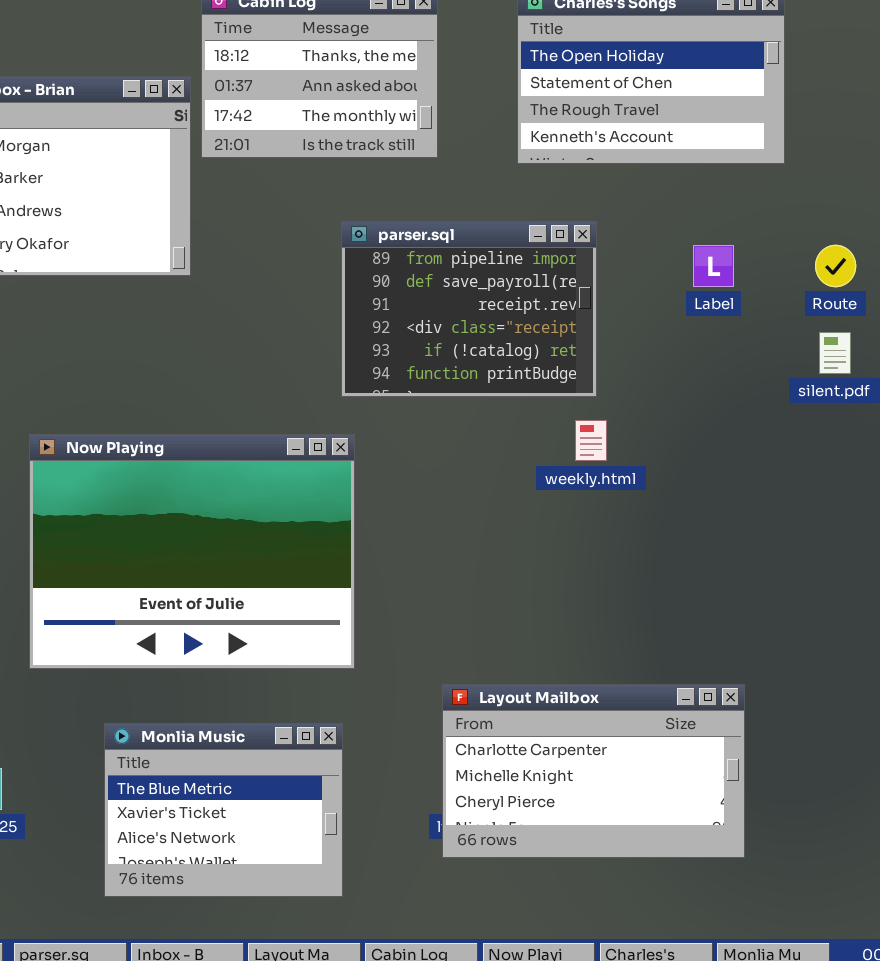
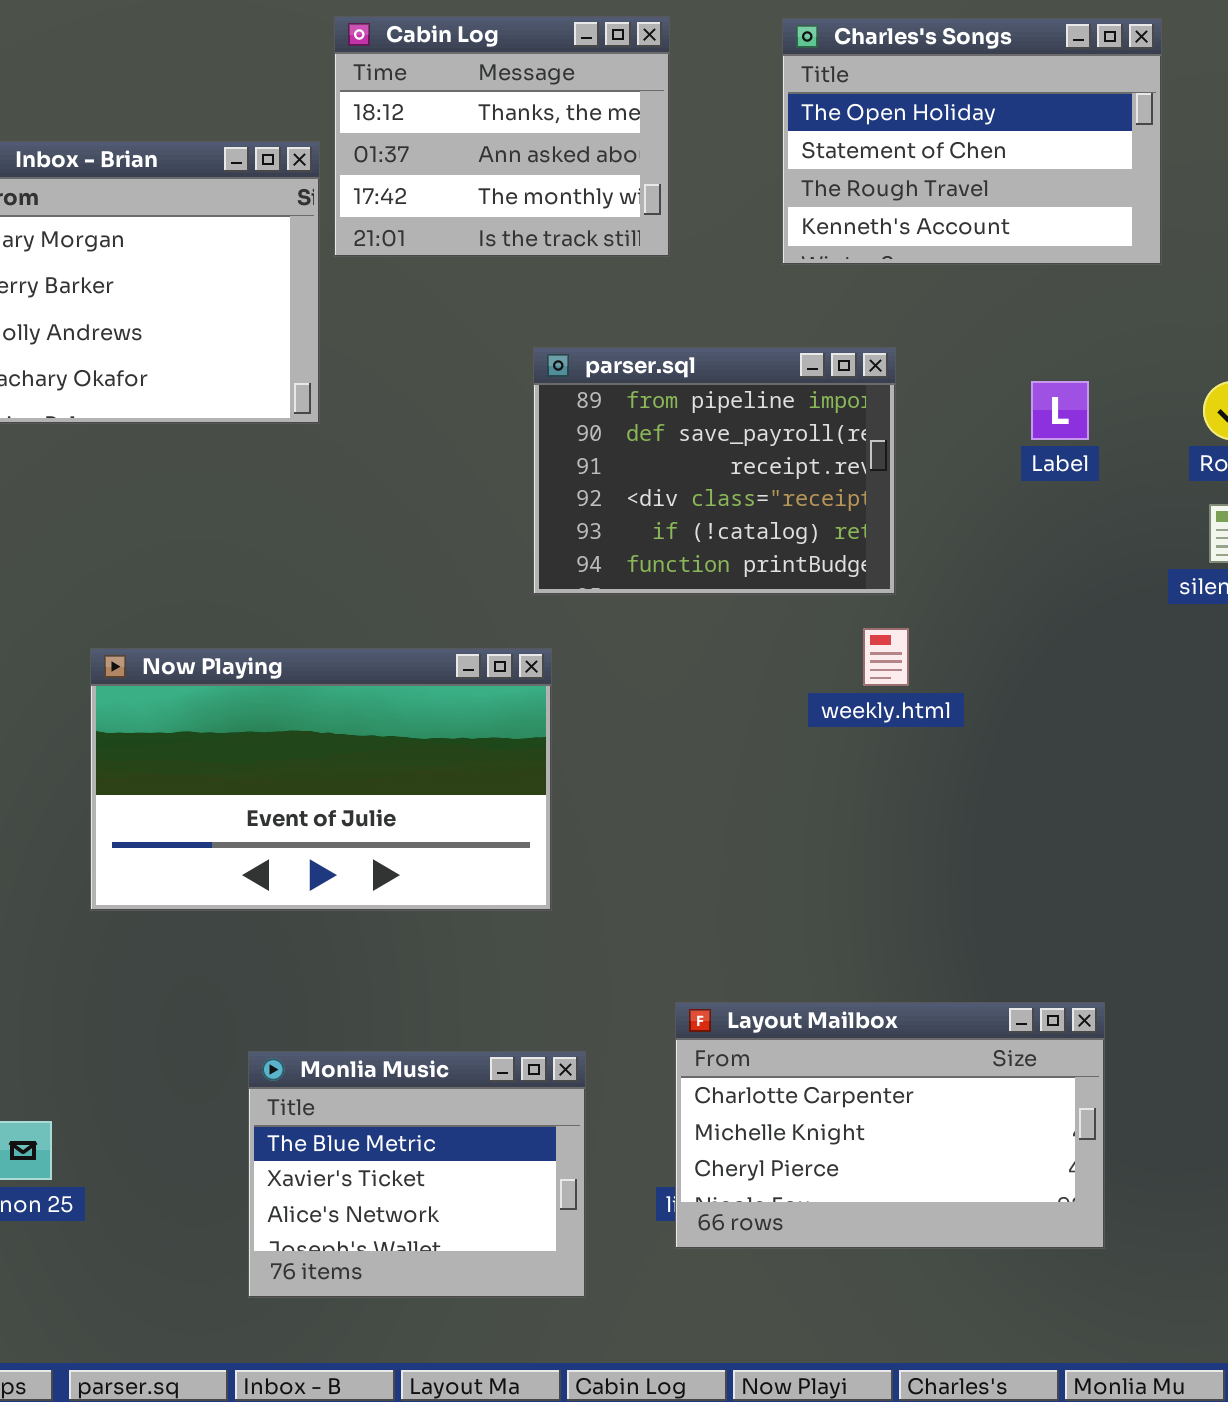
Now Playing: [29,434,355,669] -> [90,648,552,911], resized
Monlia Music: [104,723,343,897] -> [248,1051,586,1298], moved

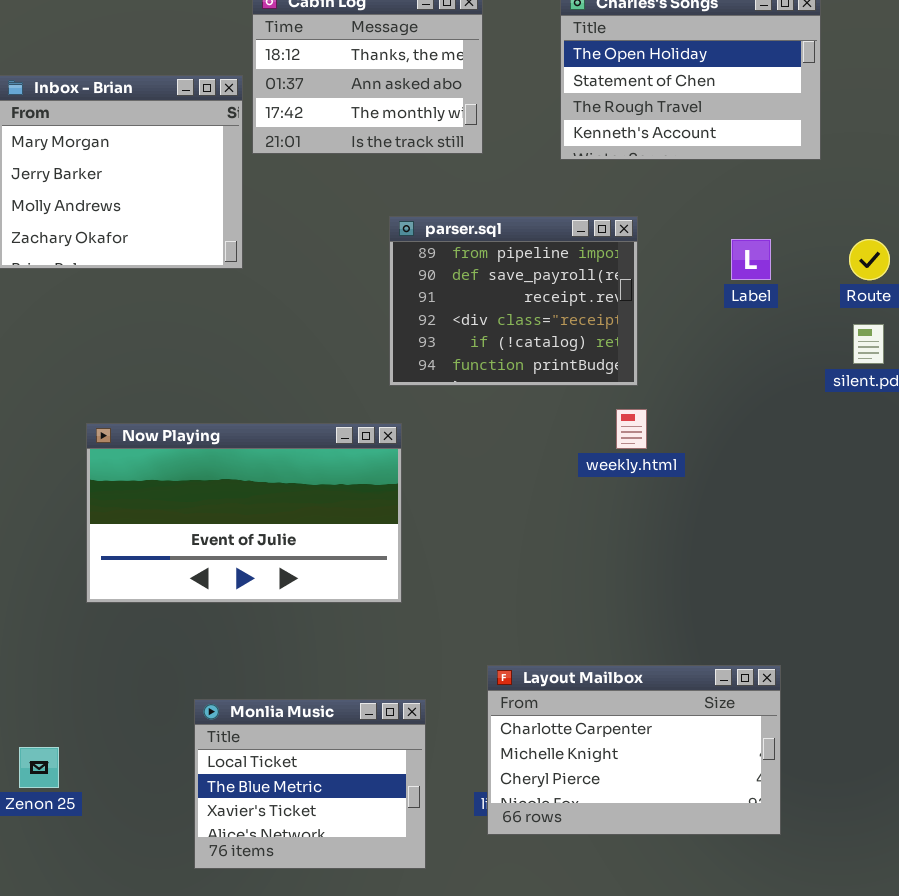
Monlia Music: [248,1051,586,1298] -> [194,699,426,869], scrolled up 1 row

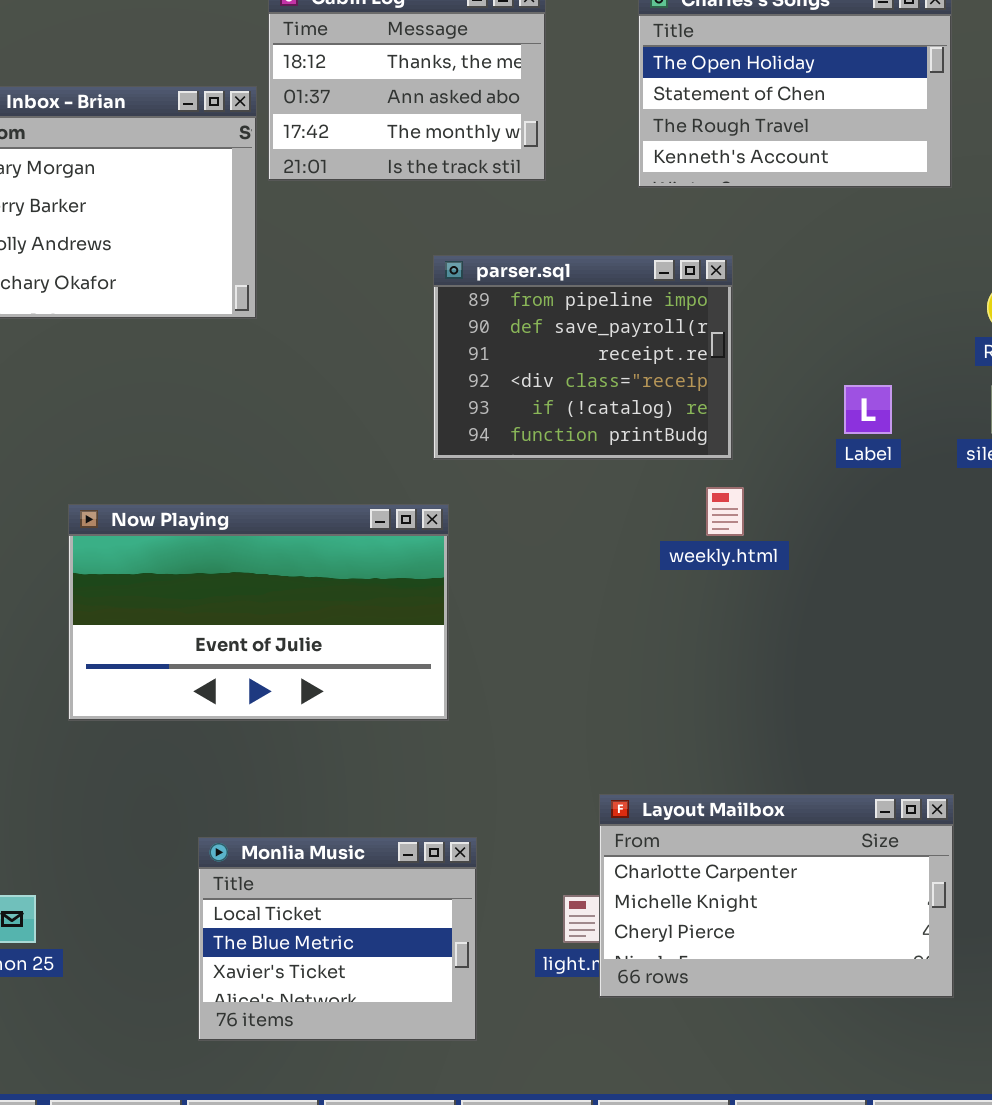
Label: [731,239,771,280] -> [844,385,892,434], moved
Layout Mailbox: [487,665,781,835] -> [599,794,954,998], moved

